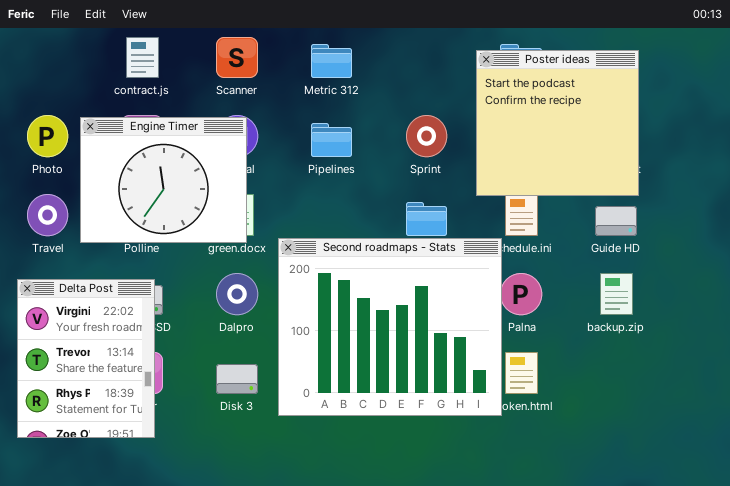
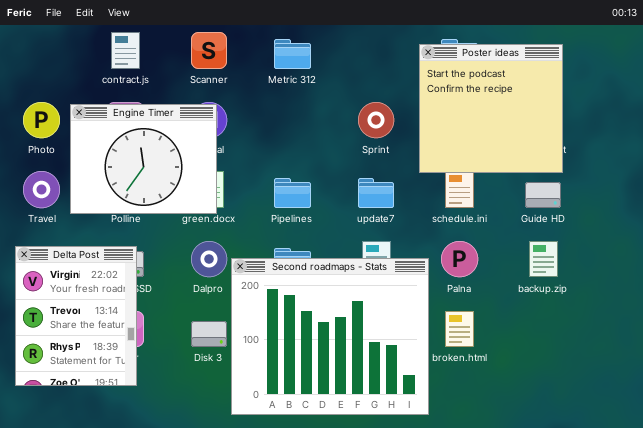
Pipelines: [311,123,352,157] -> [274,178,311,208], moved
Second roadmaps - Stats: [278,238,502,416] -> [231,258,429,415], moved

